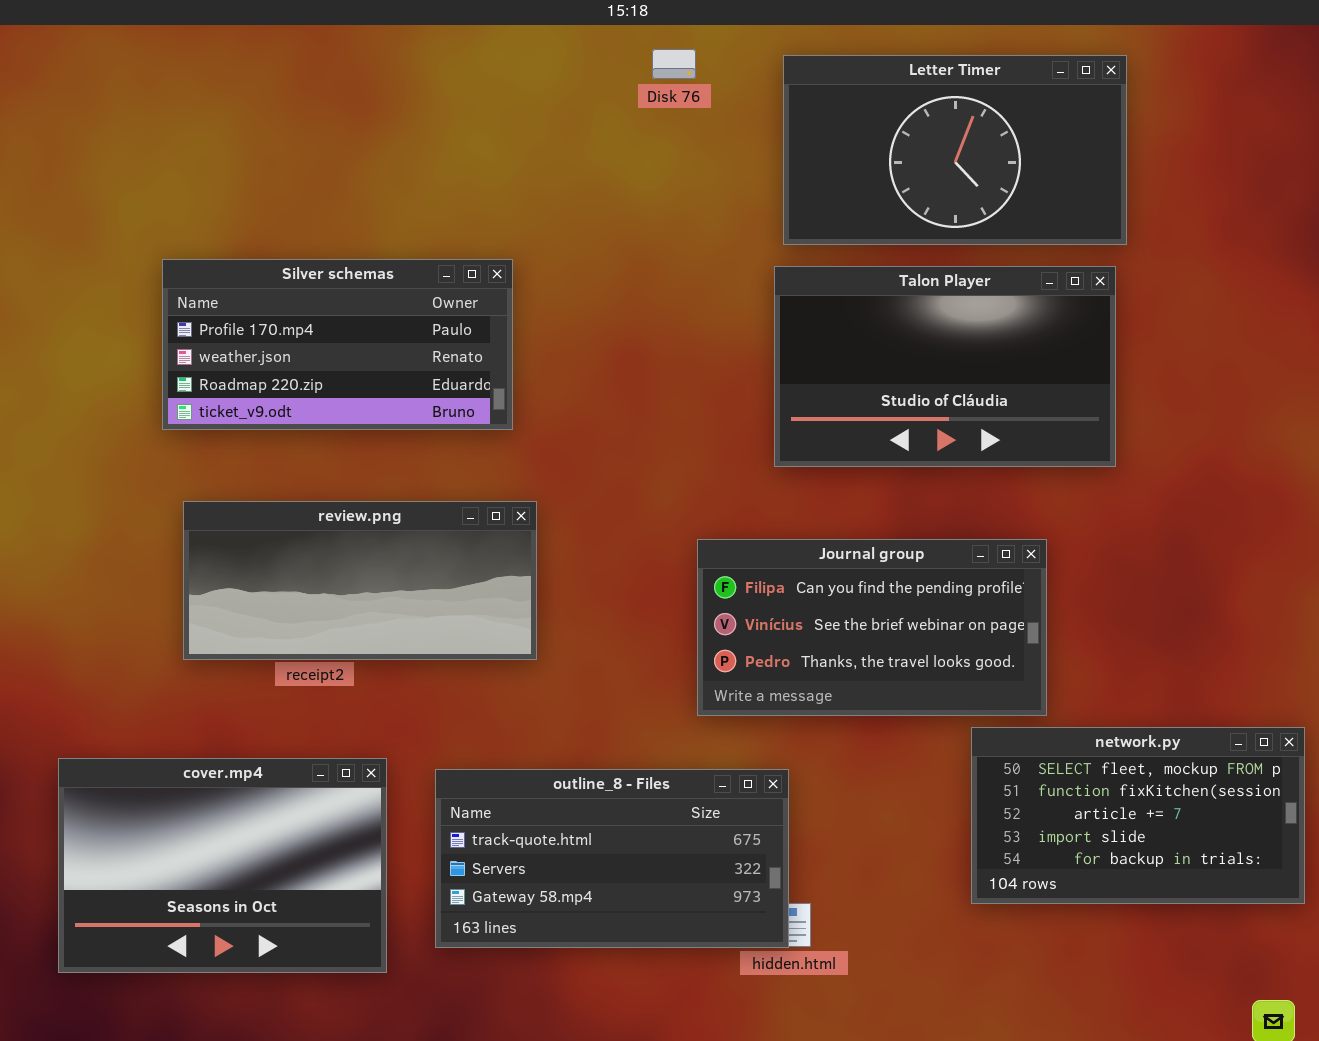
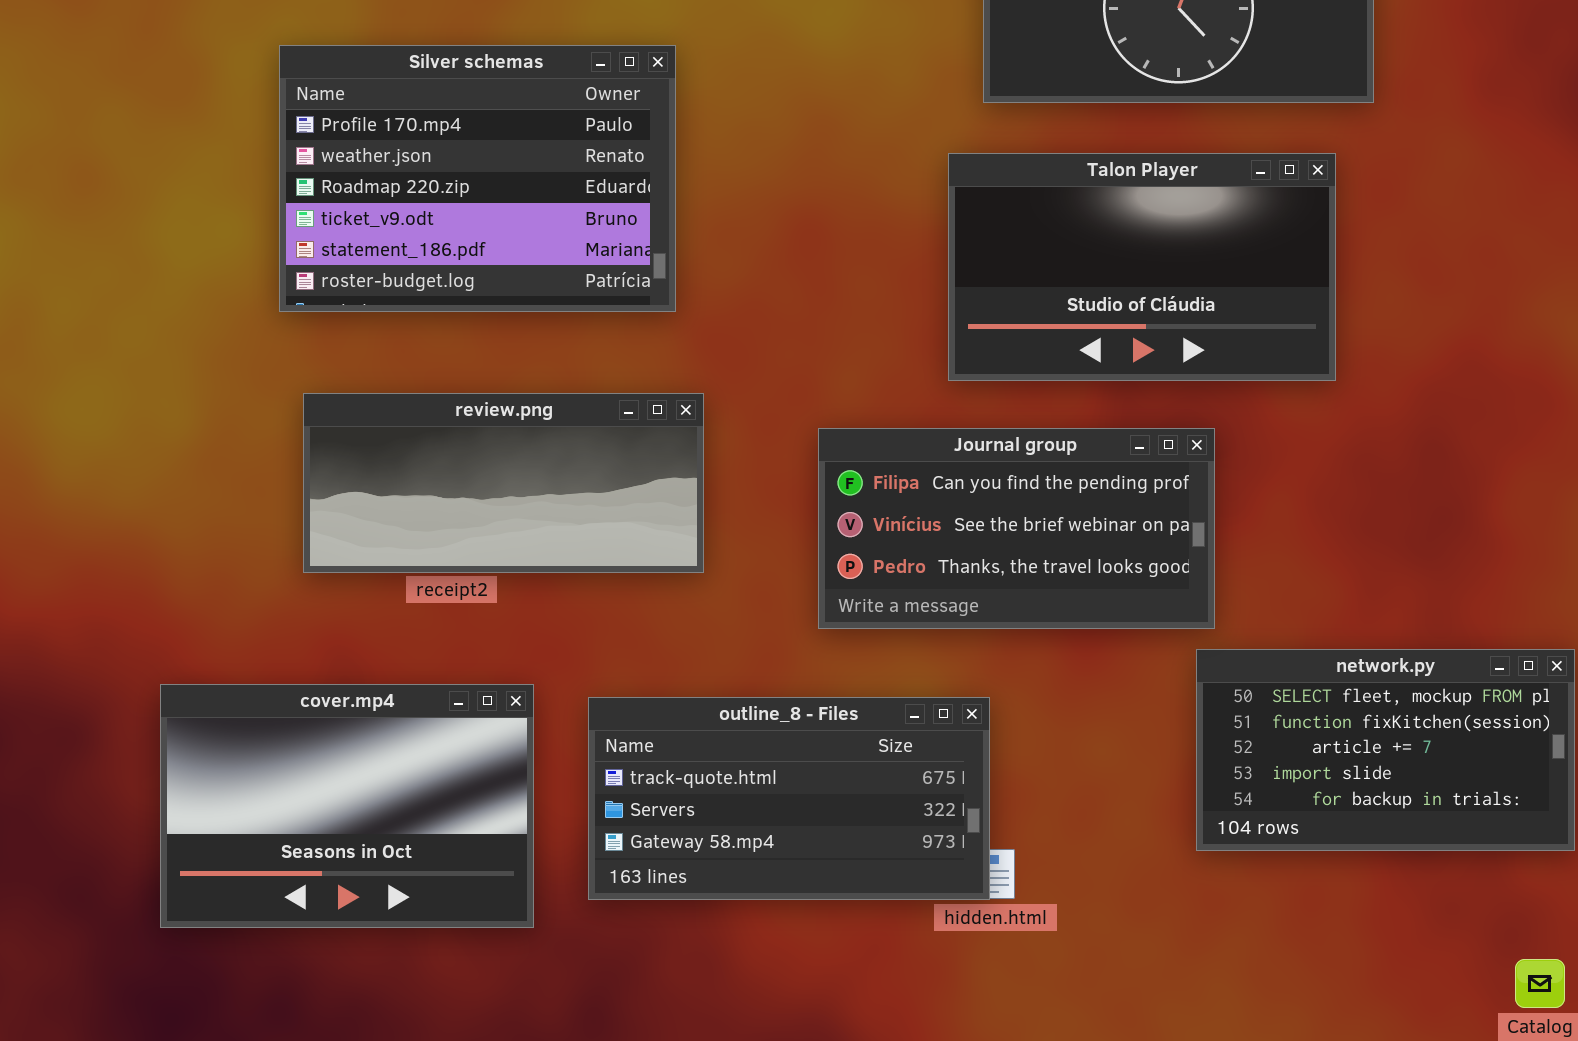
Silver schemas: [162,259,513,430] -> [279,45,676,312], resized
Talon Player: [774,266,1116,467] -> [948,153,1336,381], moved
Journal group: [697,539,1047,716] -> [818,428,1215,629], moved

